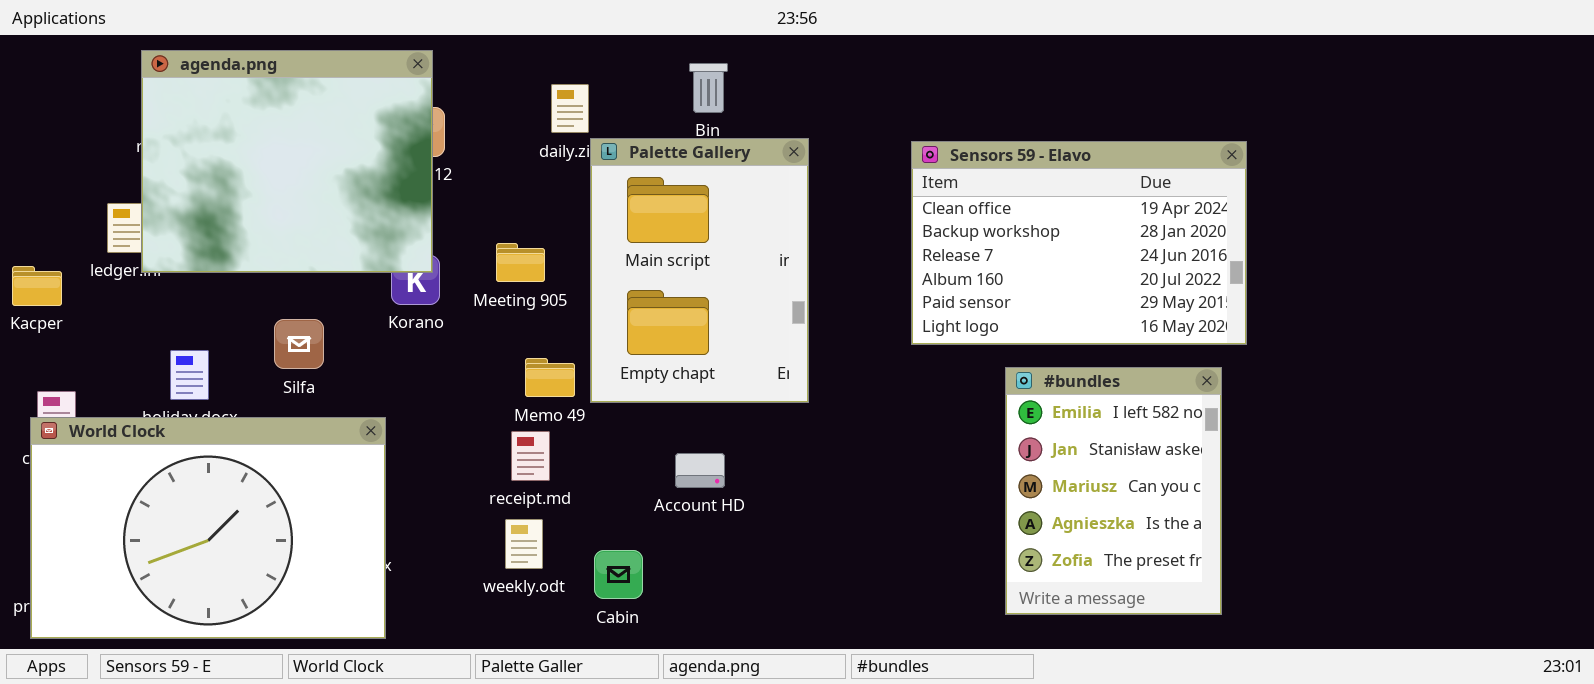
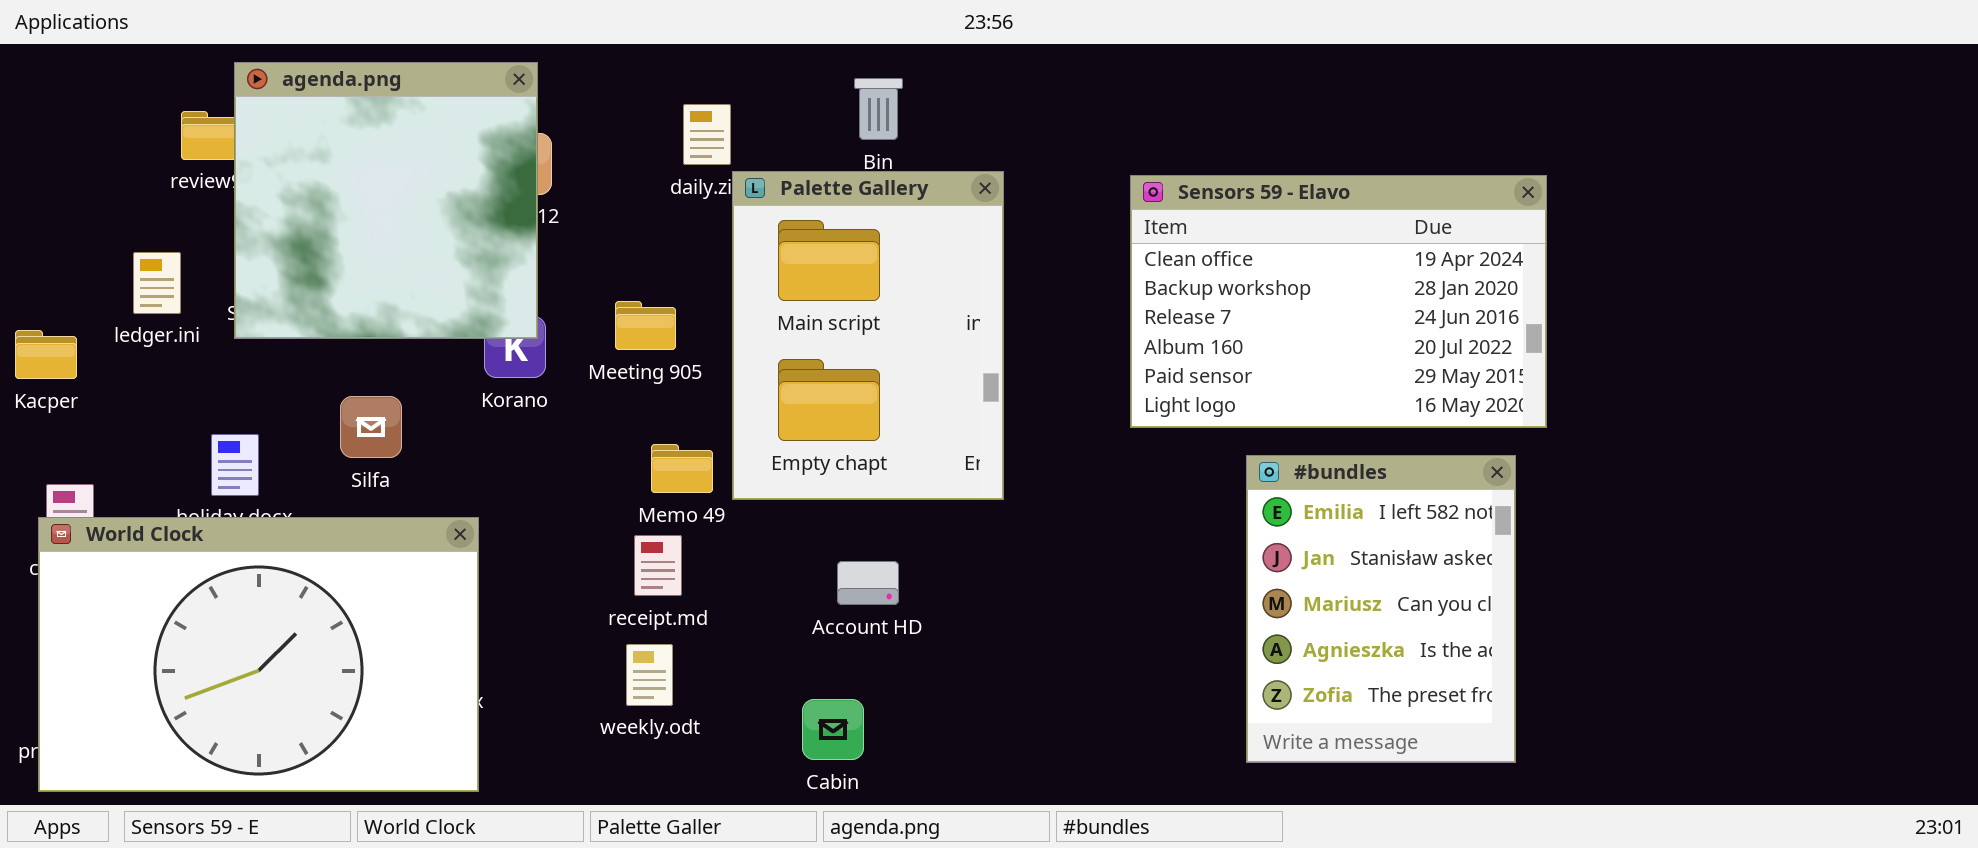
agenda.png: [141,50,433,273] -> [234,62,538,339], resized
Cabin: [594,550,643,599] -> [802,699,864,760], moved

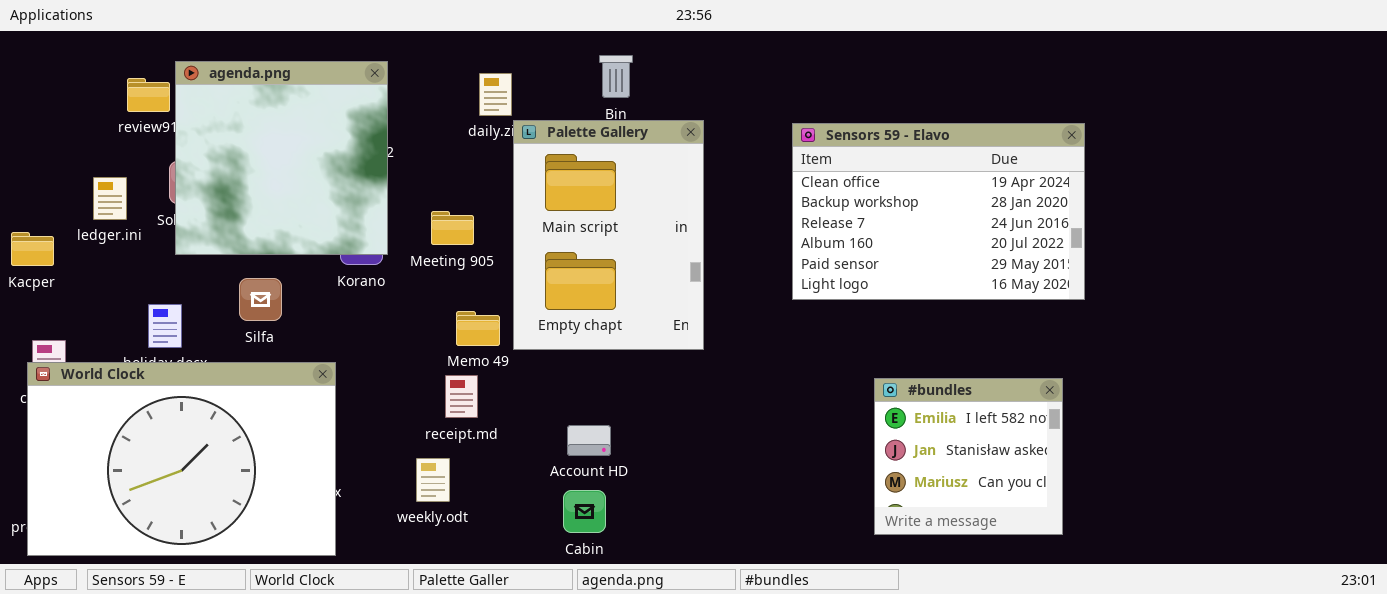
agenda.png: [234,62,538,339] -> [175,61,388,255], moved
#bundles: [1246,455,1516,763] -> [874,378,1063,535], resized
Account HD: [837,561,899,605] -> [567,425,611,456], moved
weekly.odt: [626,644,673,706] -> [416,458,450,502], moved

